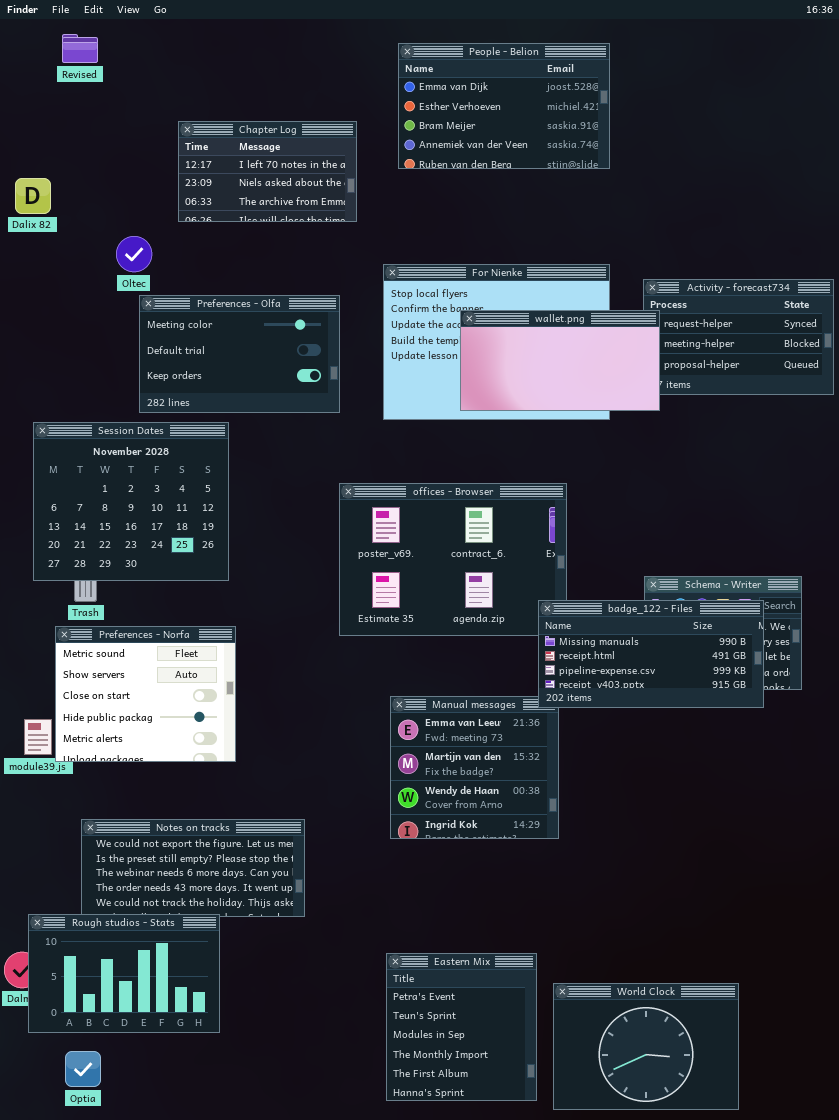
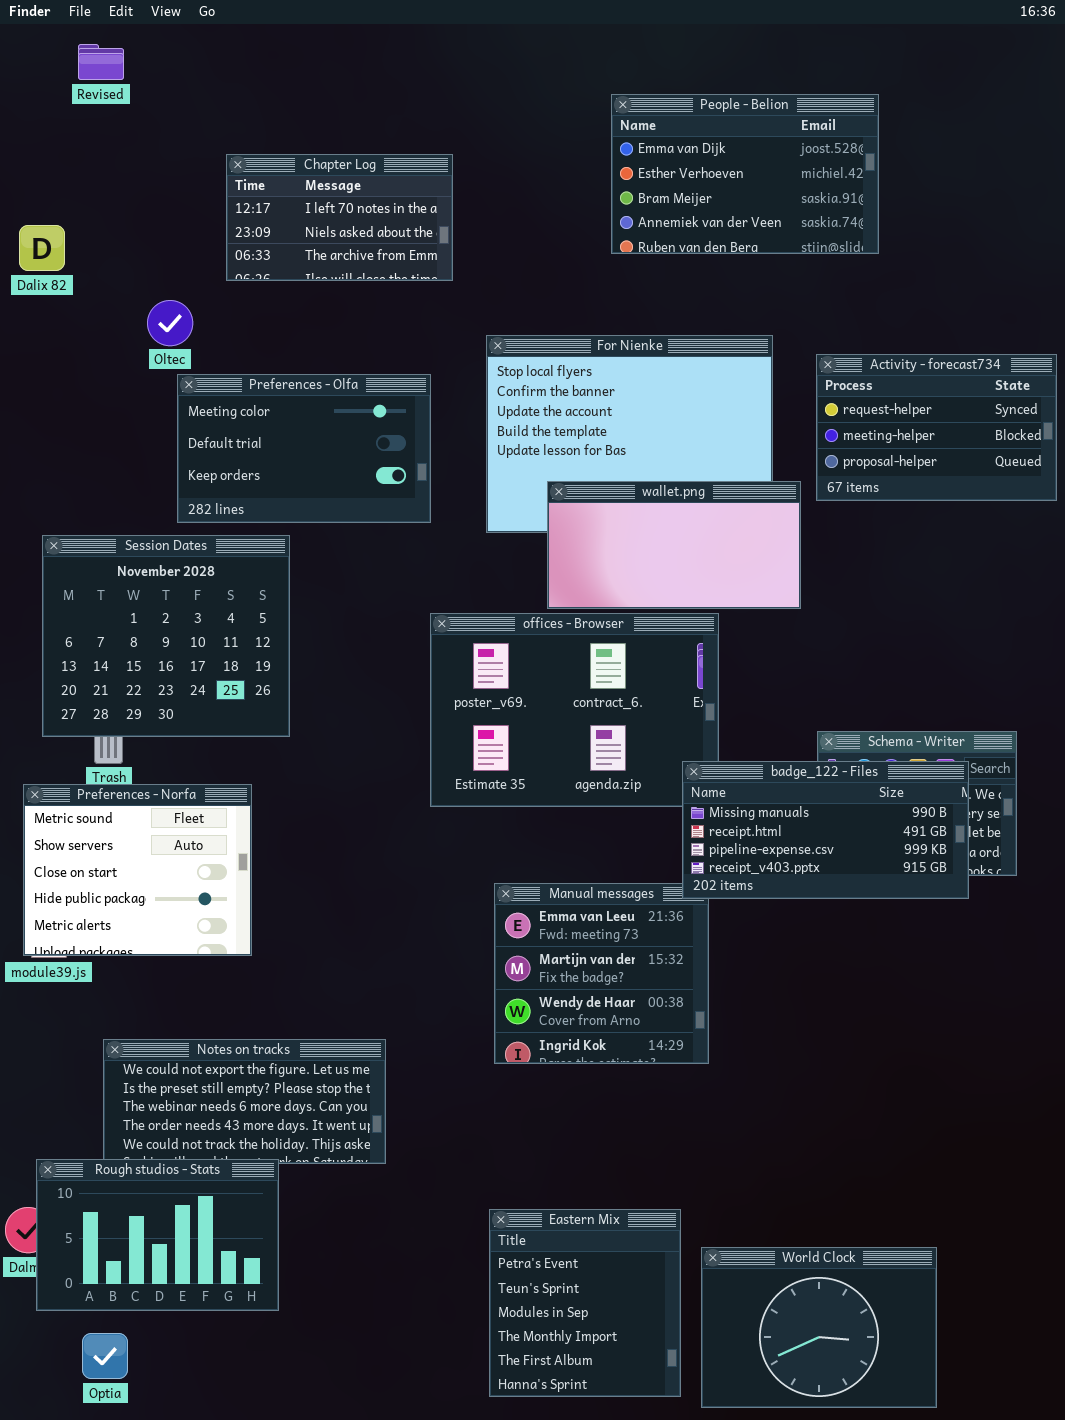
People - Belion: [398,43,610,169] -> [611,94,879,254], moved
wallet.png: [460,310,660,411] -> [547,481,801,609], moved
Preferences - Norfa: [55,626,236,762] -> [23,784,252,956], moved

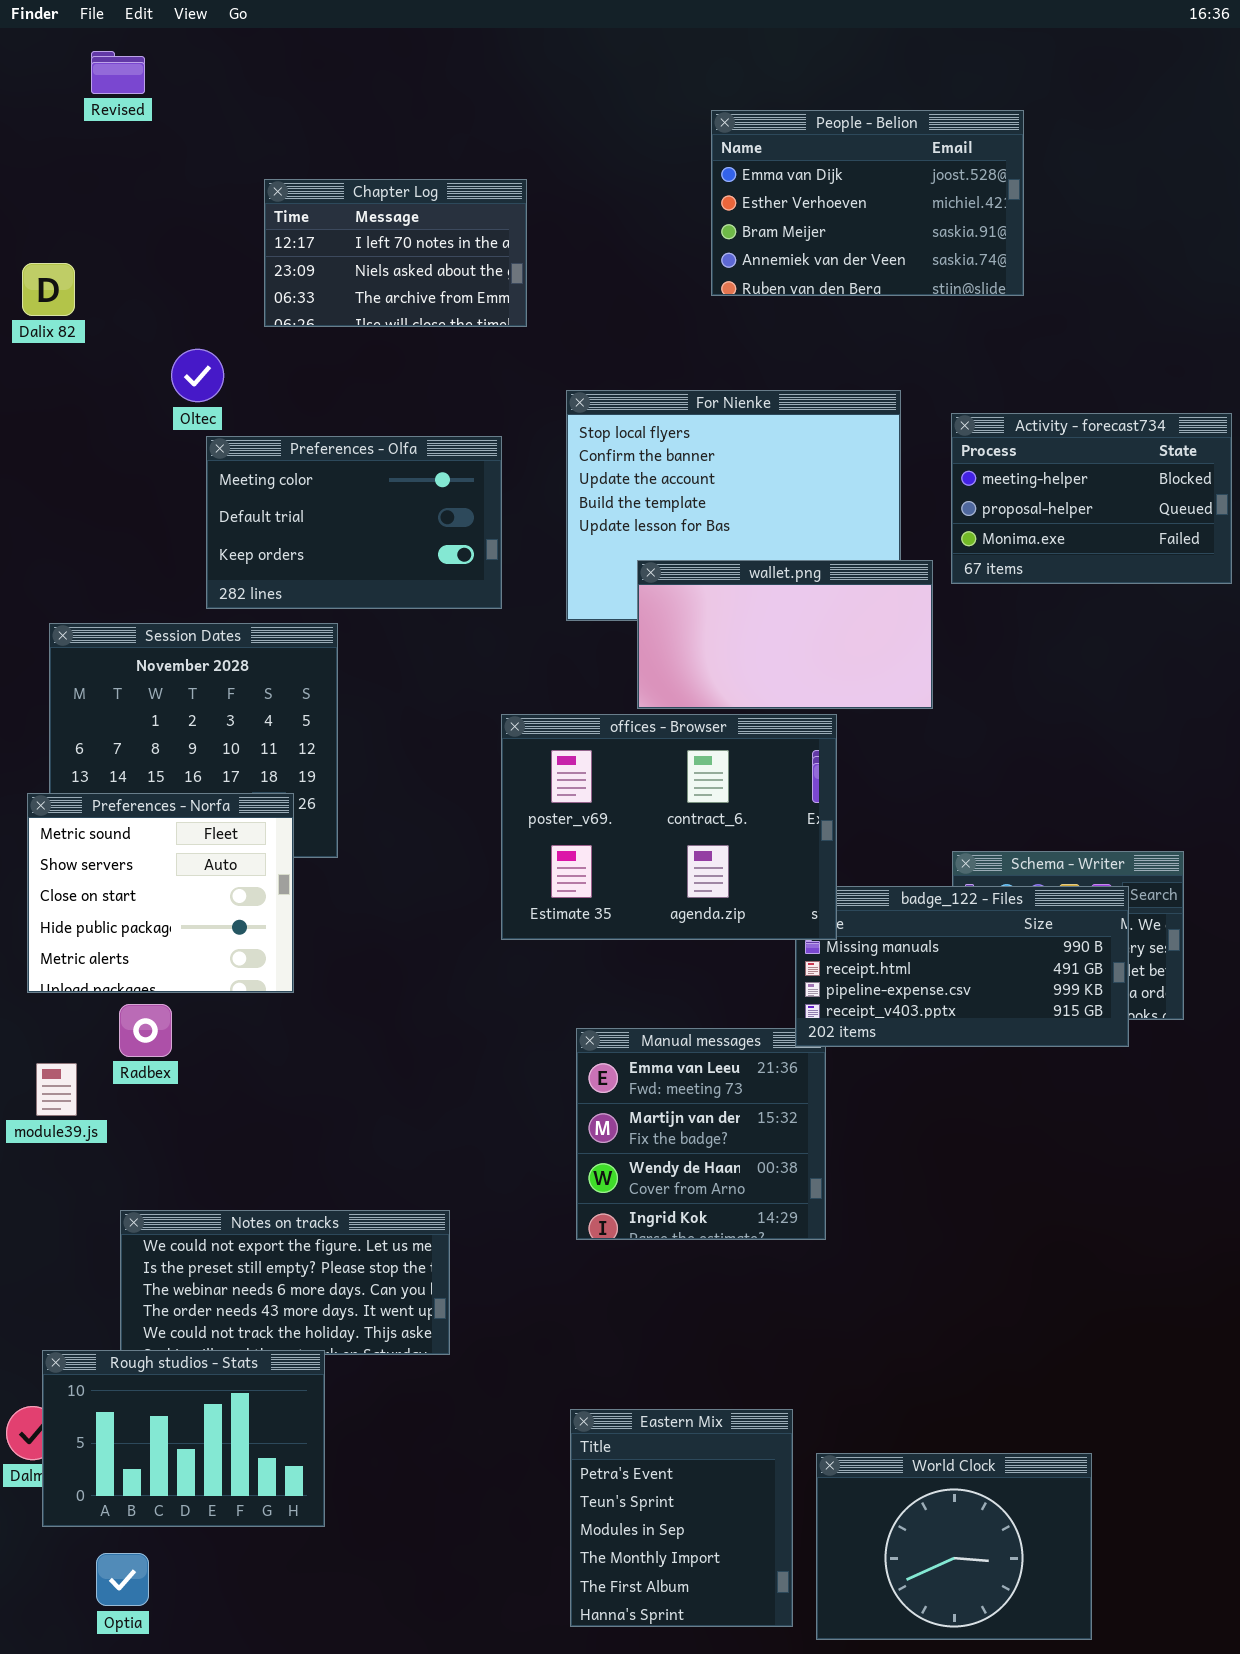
Activity - forecast734: [816,354,1057,501] -> [951,413,1232,584], scrolled down 1 row
offices - Browser: [430,613,719,807] -> [501,714,837,940], raised
Preferences - Norfa: [23,784,252,956] -> [27,793,294,993], moved

